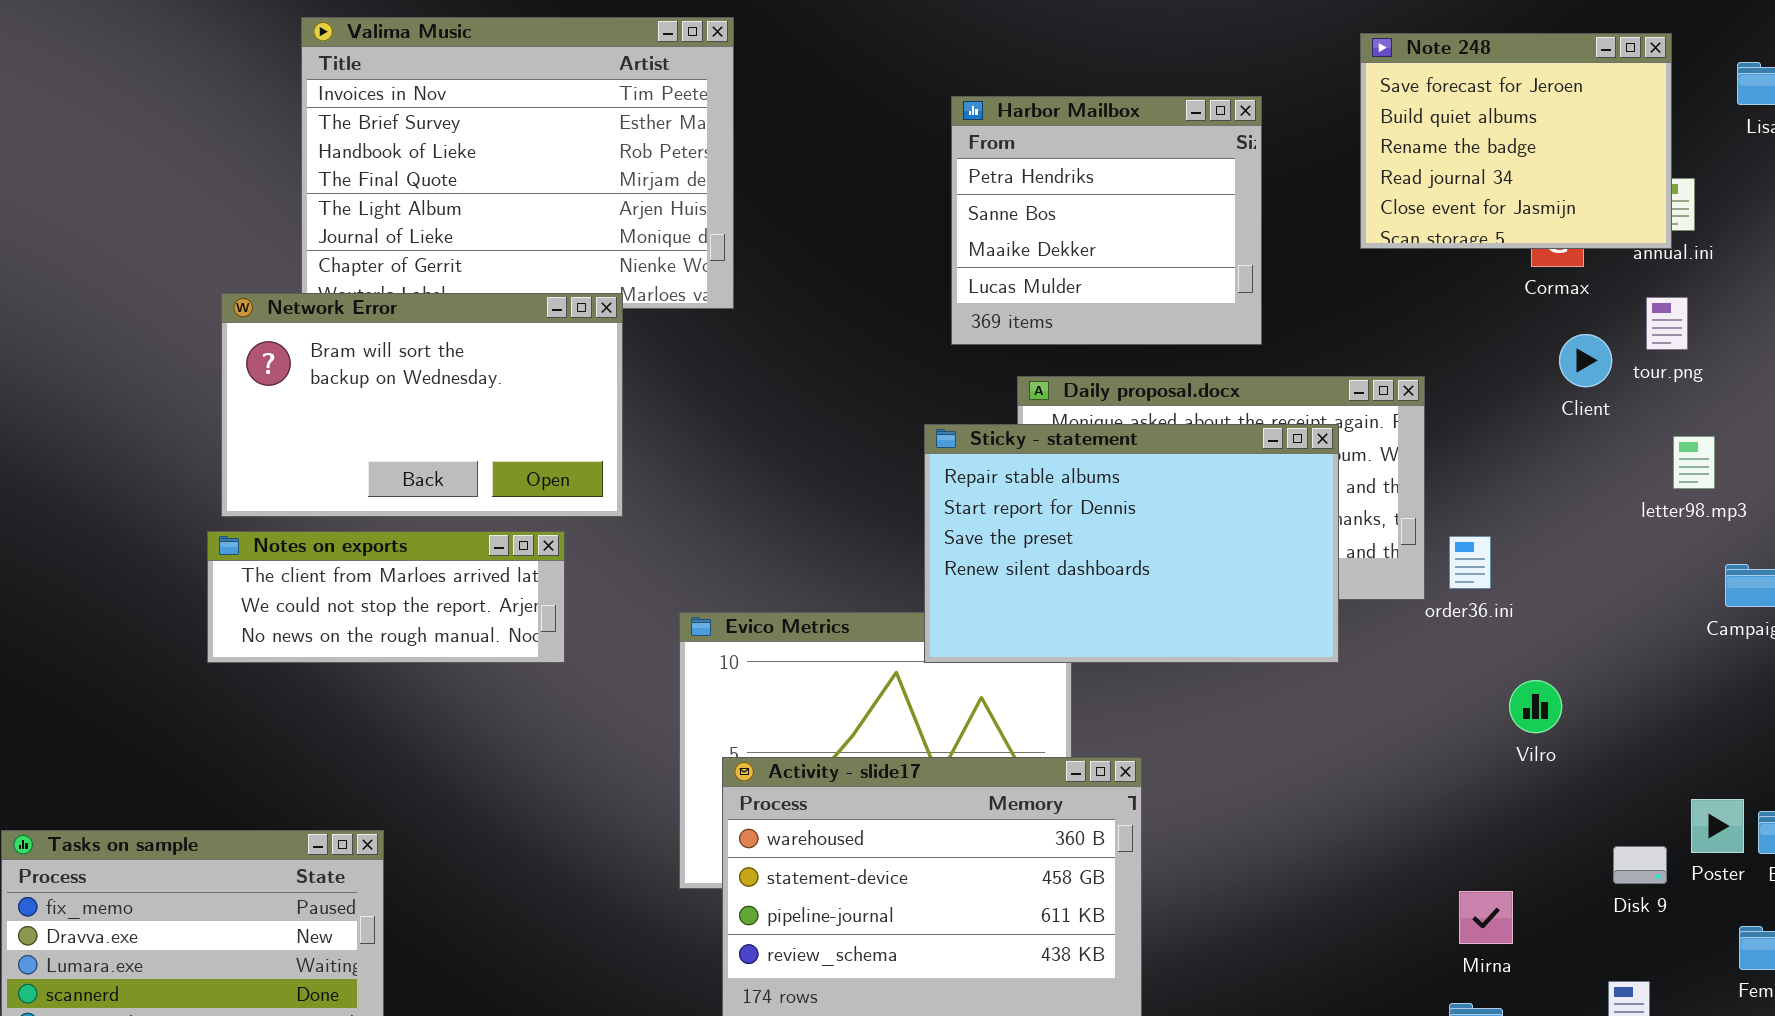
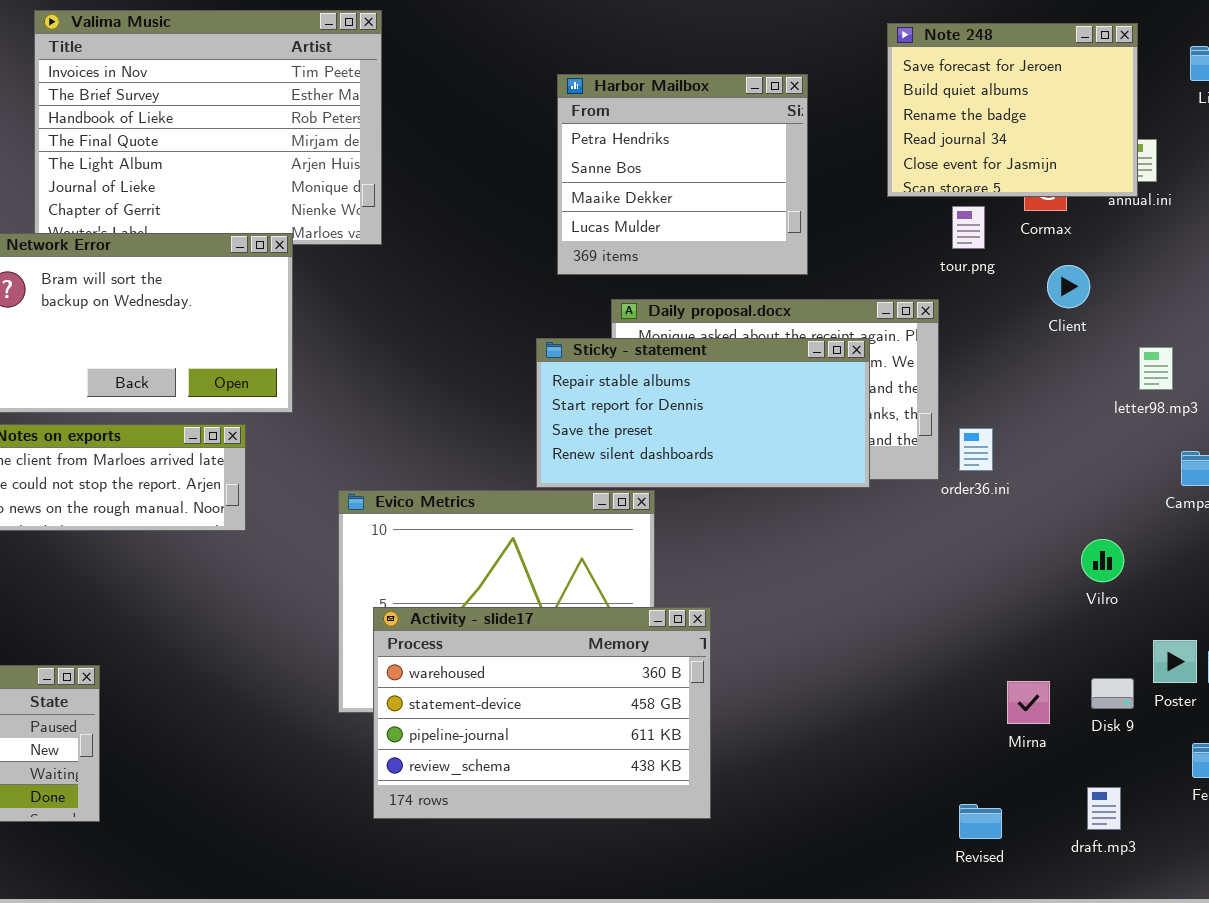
tour.png: [1646,297,1688,350] -> [952,206,985,249], moved
Sticky - statement: [924,424,1339,663] -> [536,338,870,488], resized
Vilro: [1509,680,1562,733] -> [1081,539,1124,582], moved
Mirna: [1459,891,1513,944] -> [1007,681,1050,724], moved

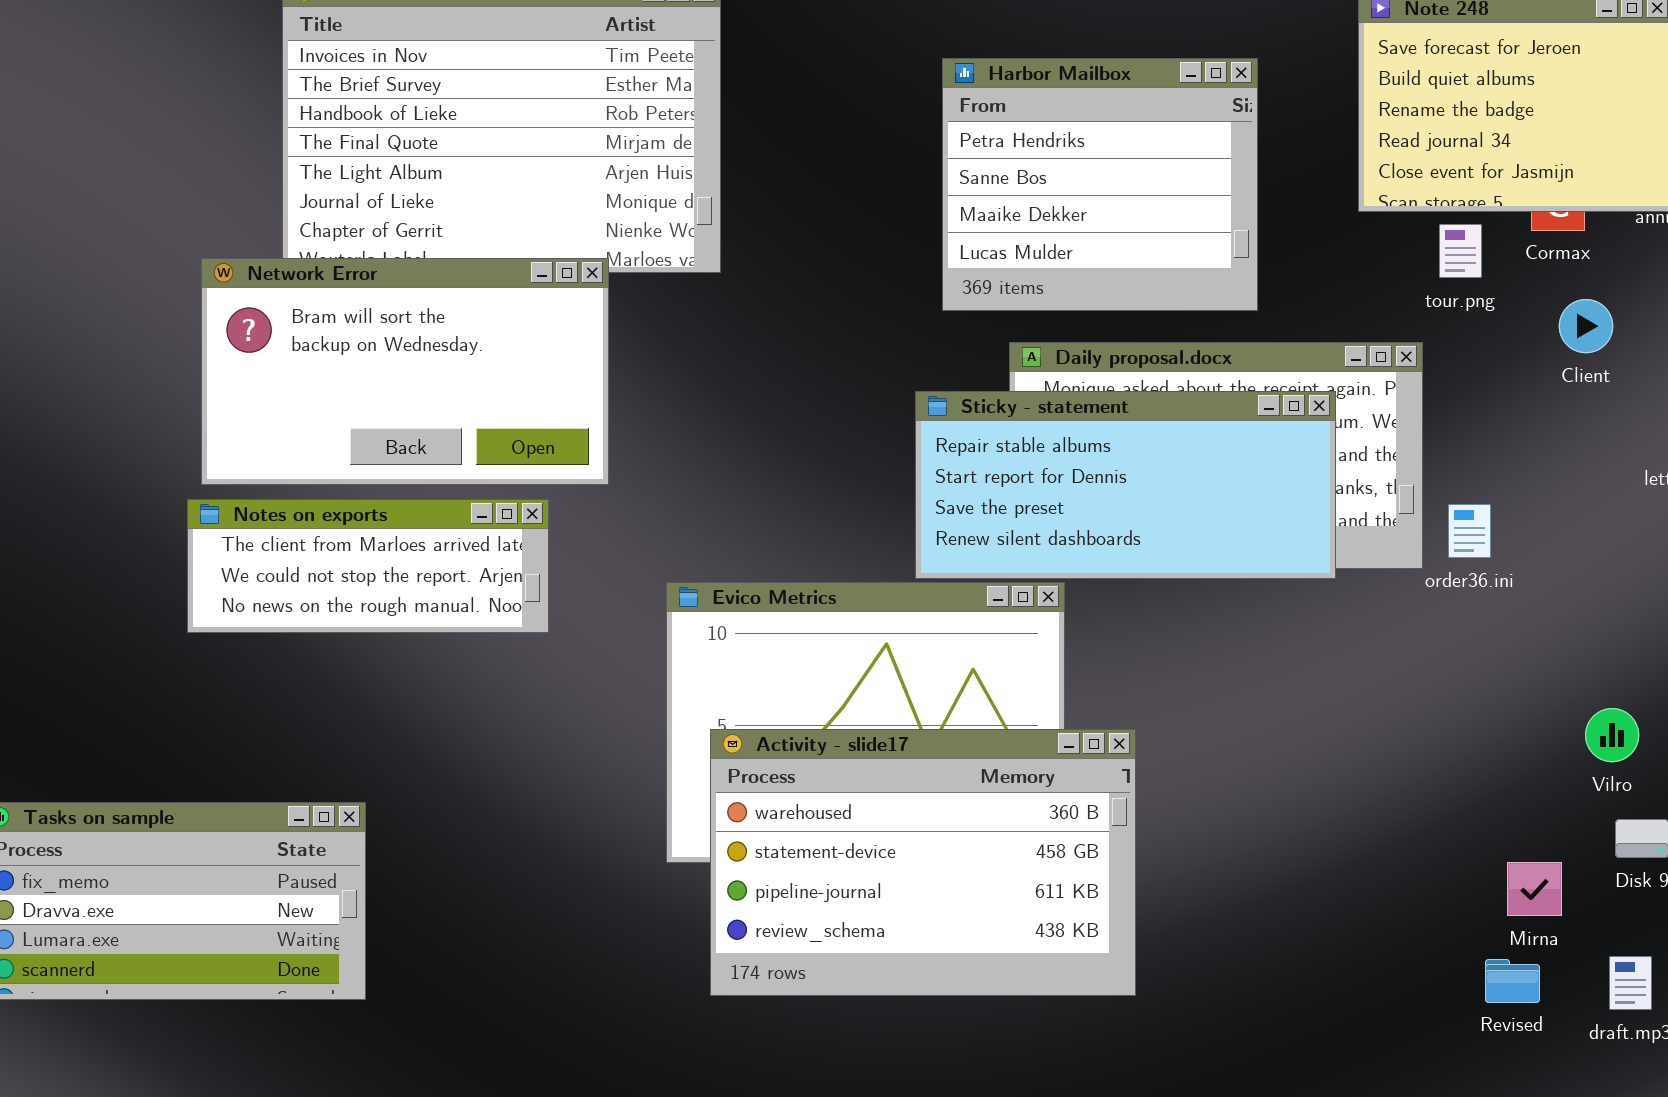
Vilro: [1081,539,1124,582] -> [1585,708,1639,762], moved
Mirna: [1007,681,1050,724] -> [1507,862,1562,916], moved
Revised: [959,804,1002,839] -> [1485,959,1540,1003], moved

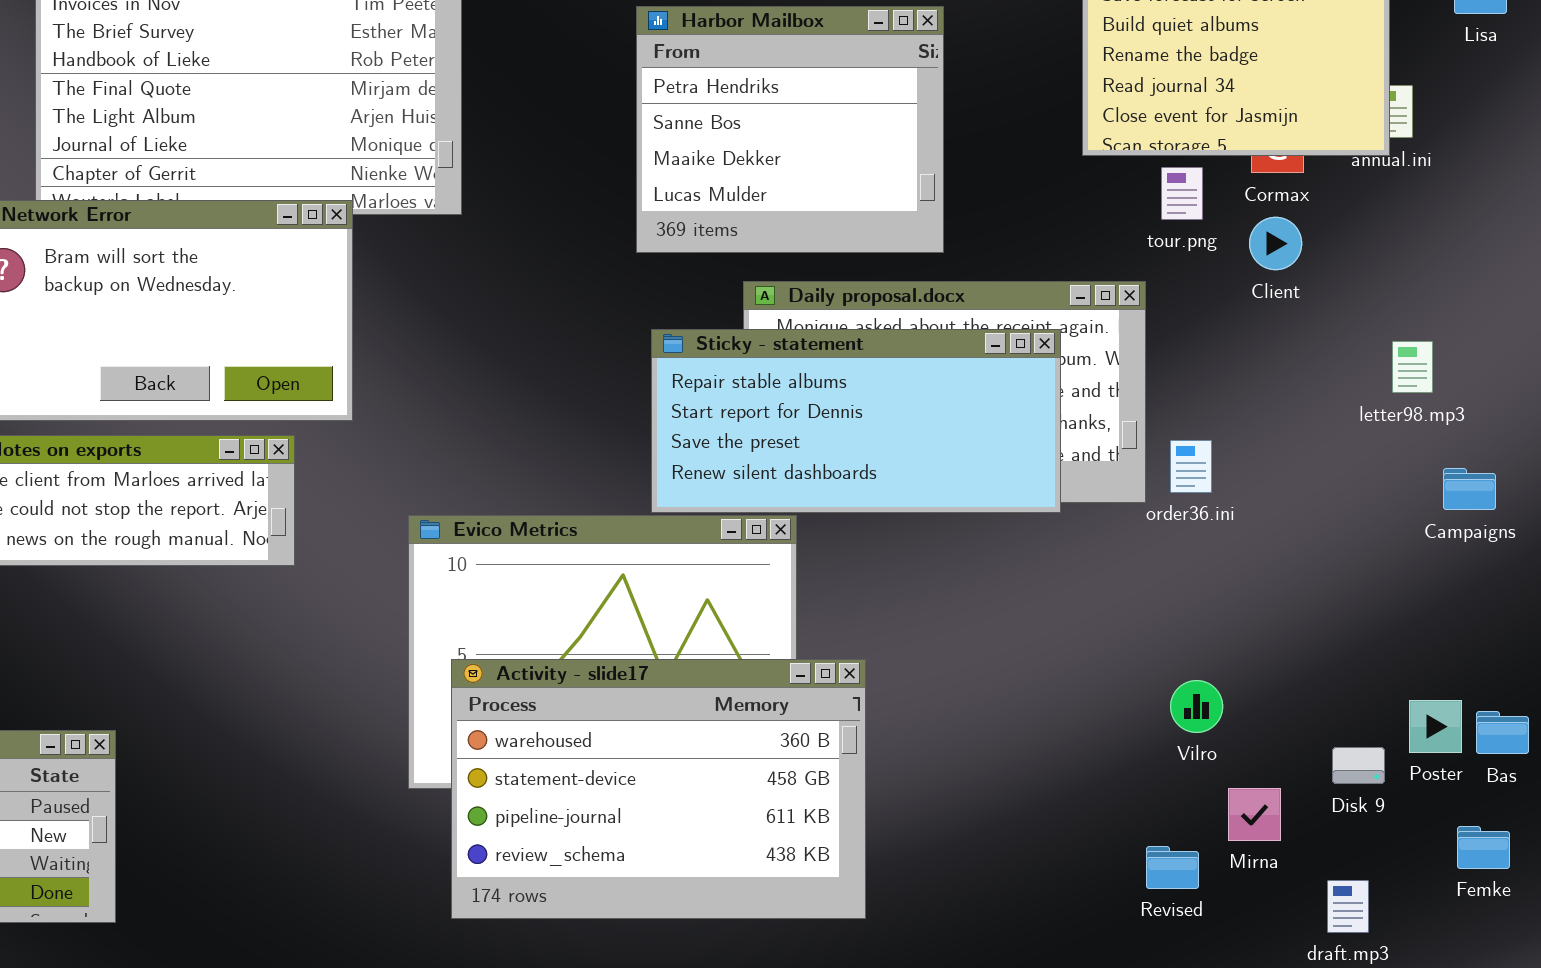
Harbor Mailbox: [942,58,1258,311] -> [636,6,944,253], moved
Client: [1559,299,1613,353] -> [1249,217,1302,270], moved
Vilro: [1585,708,1639,762] -> [1170,680,1223,733], moved
Revised: [1485,959,1540,1003] -> [1146,846,1199,889], moved

